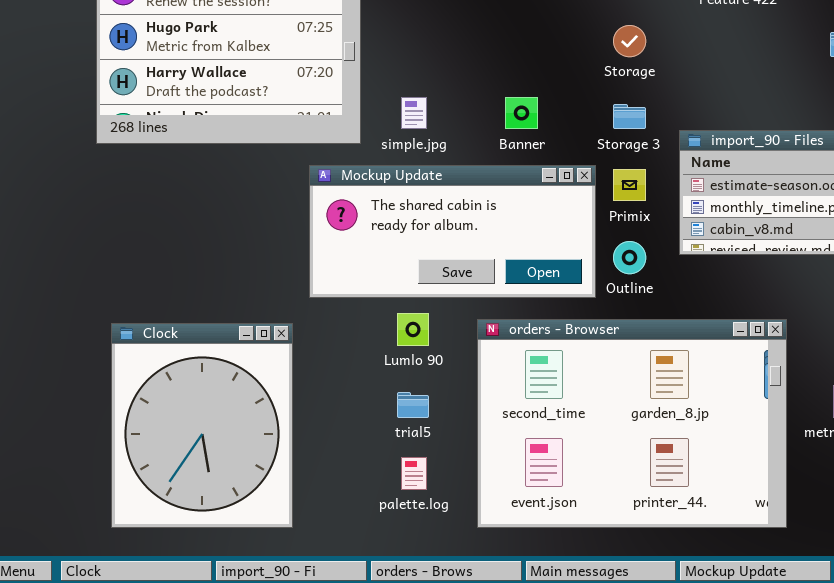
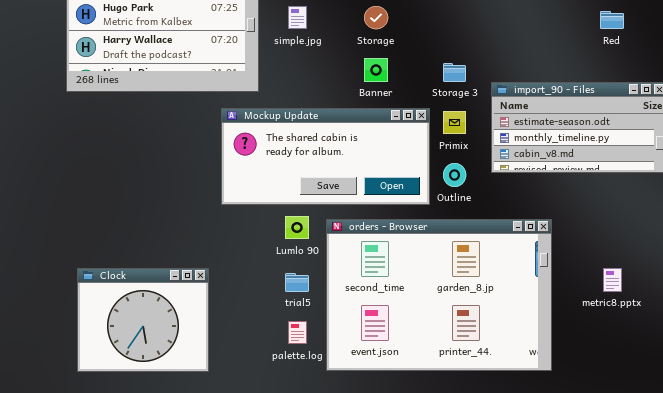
Storage: [613,25,646,57] -> [364,6,388,29], moved
simple.jpg: [401,97,427,129] -> [288,6,307,29], moved
orders - Browser: [477,319,787,528] -> [326,219,552,371], moved
Clock: [111,323,293,528] -> [77,268,209,372], resized

